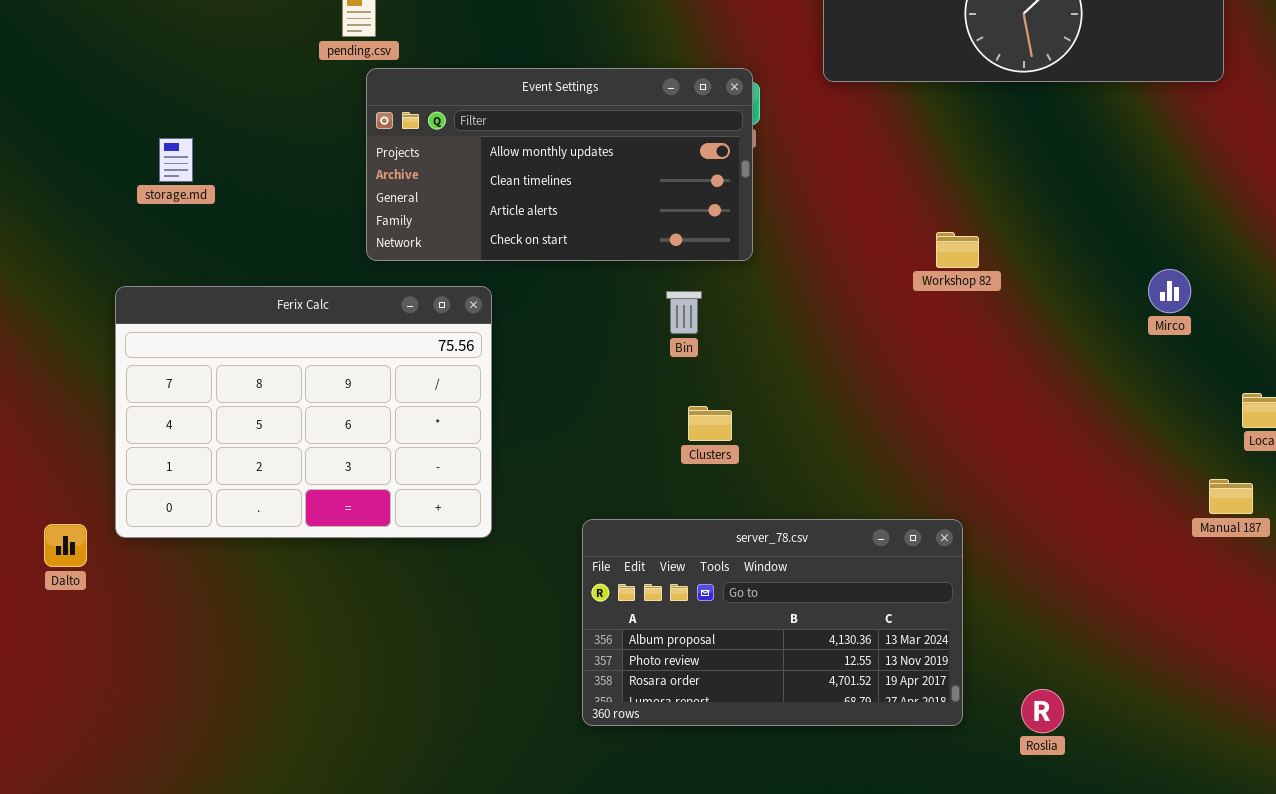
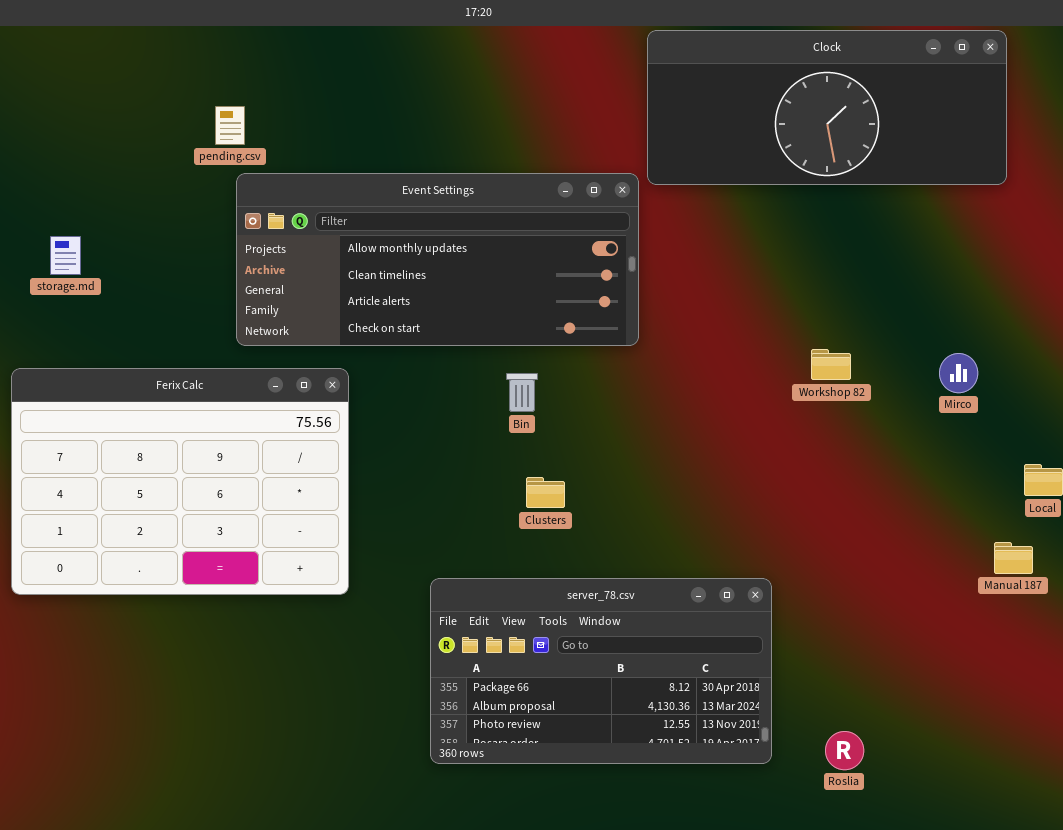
Event Settings: [366,68,753,261] -> [236,173,639,346], resized
Workshop 82: [936,232,979,268] -> [811,349,851,380], moved
server_78.csv: [582,519,963,726] -> [430,578,772,764], scrolled up 1 row

